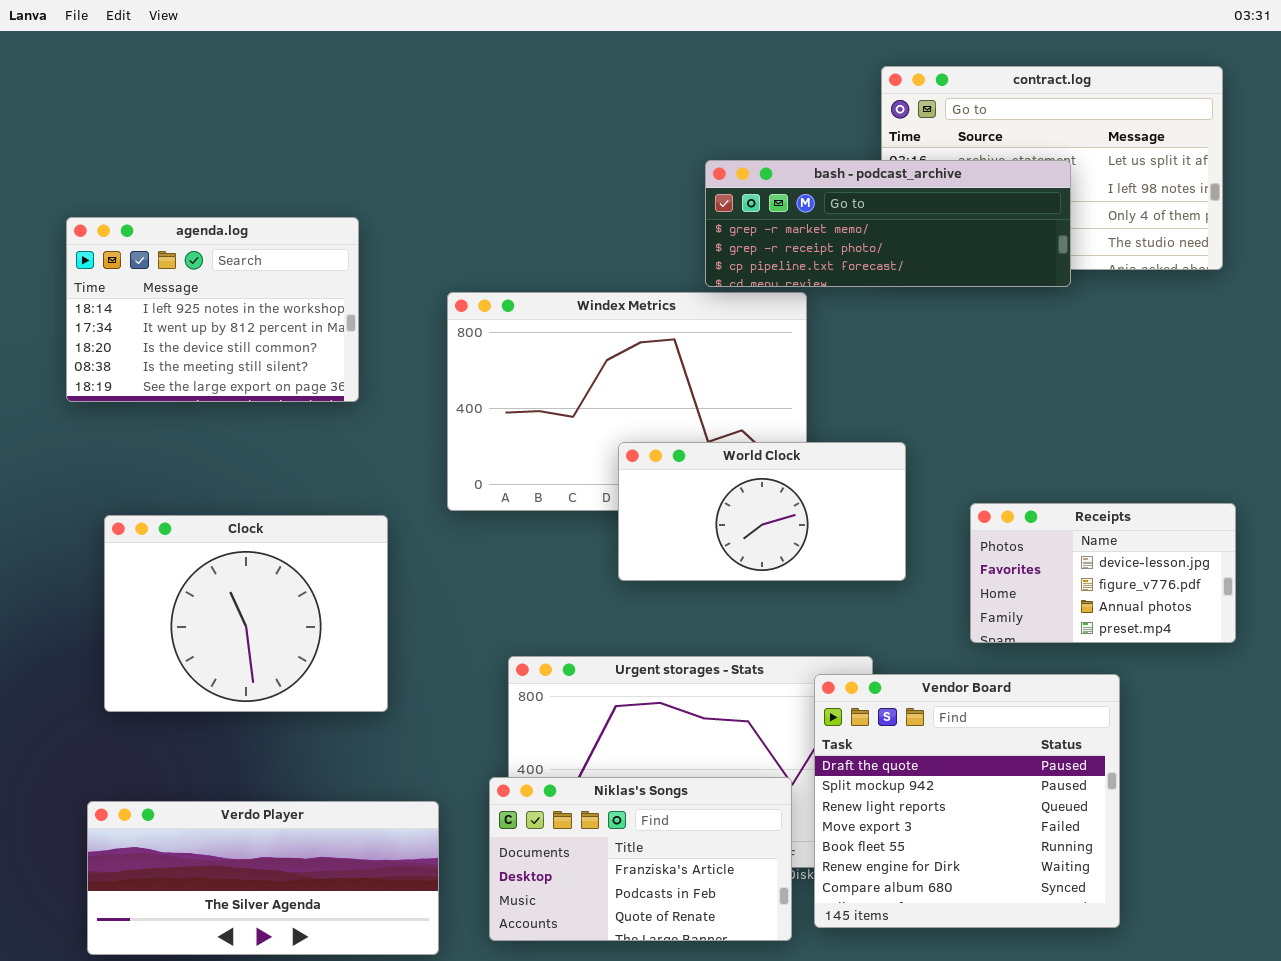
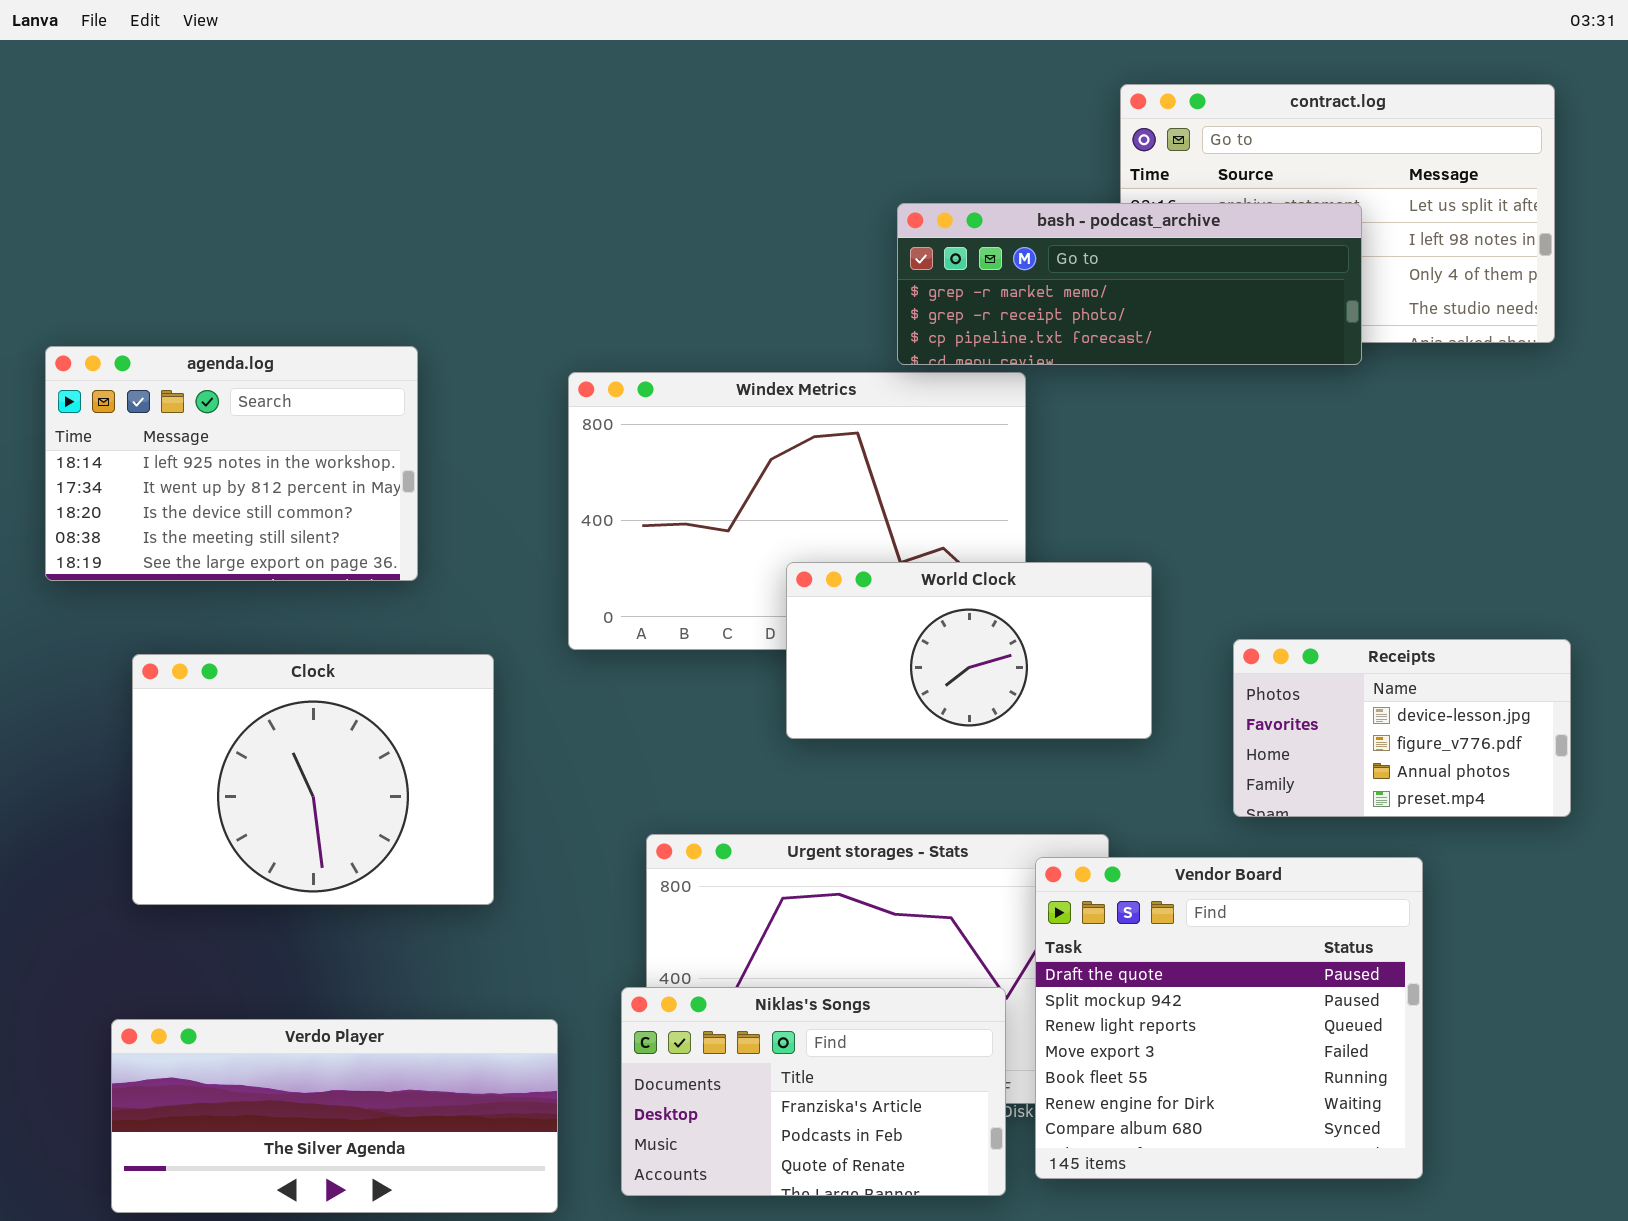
agenda.log: [66,217,359,402] -> [45,346,418,581], moved

